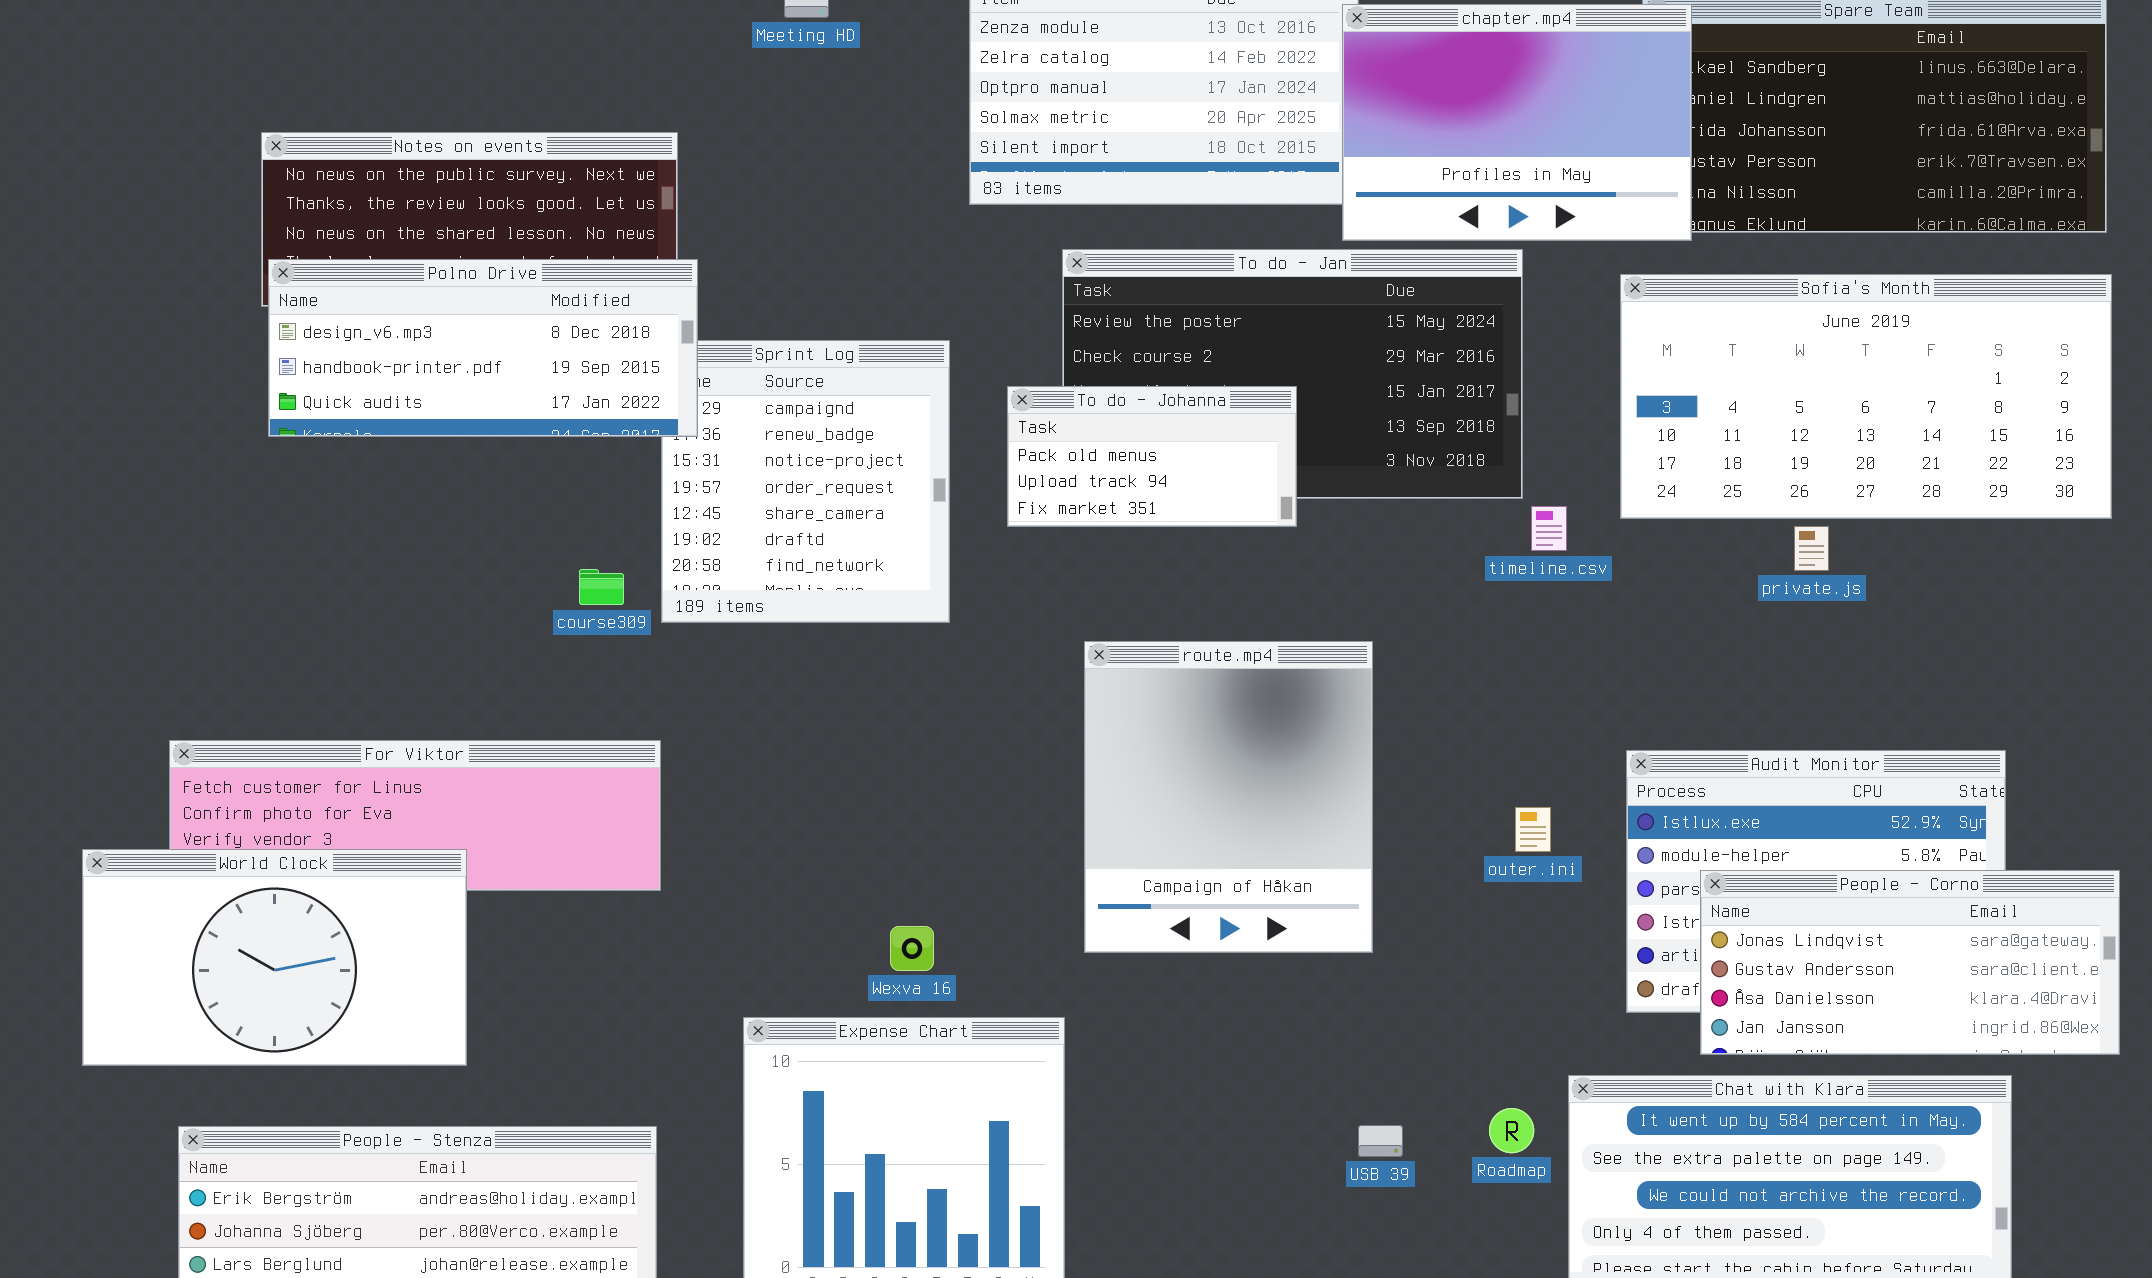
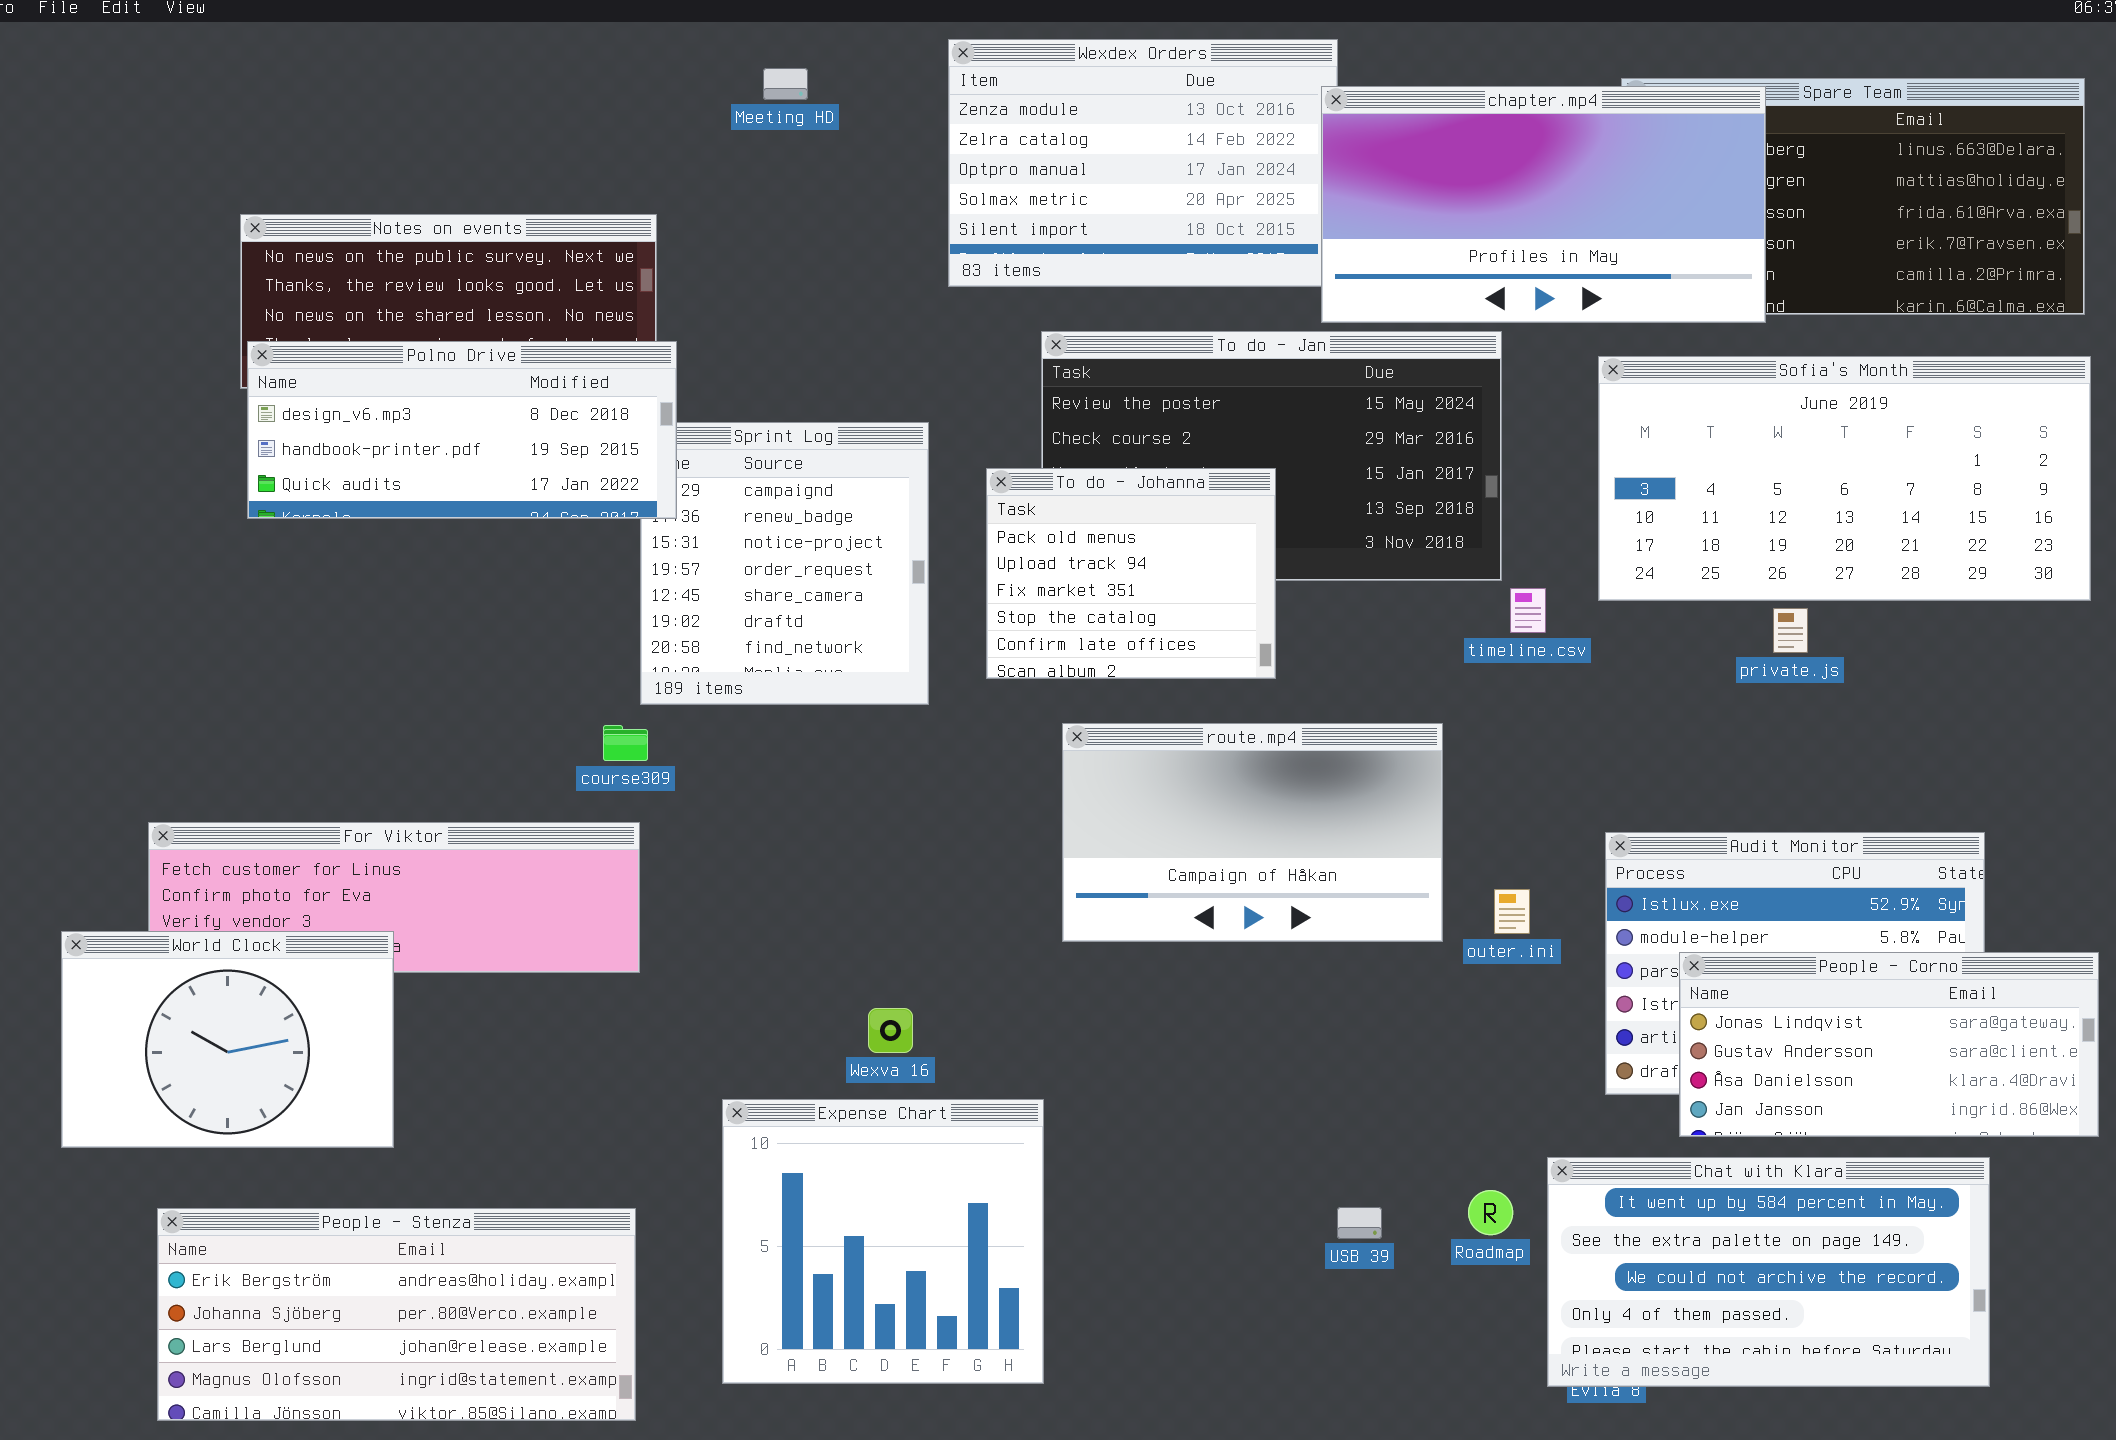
chapter.mp4: [1342,4,1692,241] -> [1321,86,1766,323], resized
To do - Johanna: [1007,386,1297,527] -> [986,468,1276,679], resized
course309: [579,569,624,605] -> [603,725,648,761], moved
route.mp4: [1084,641,1373,953] -> [1062,723,1443,942], resized
World Clock: [82,849,467,1066] -> [61,931,394,1148], resized

